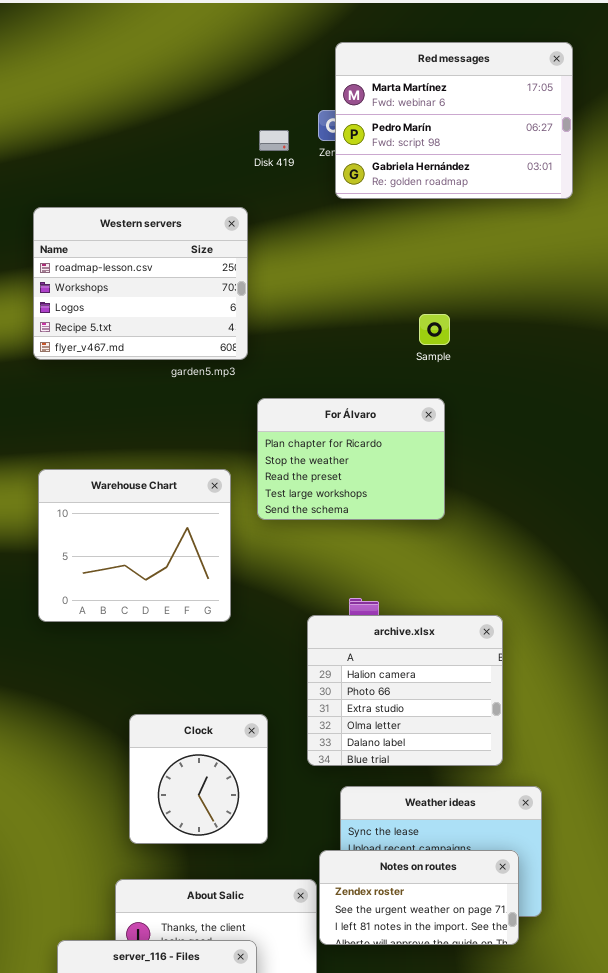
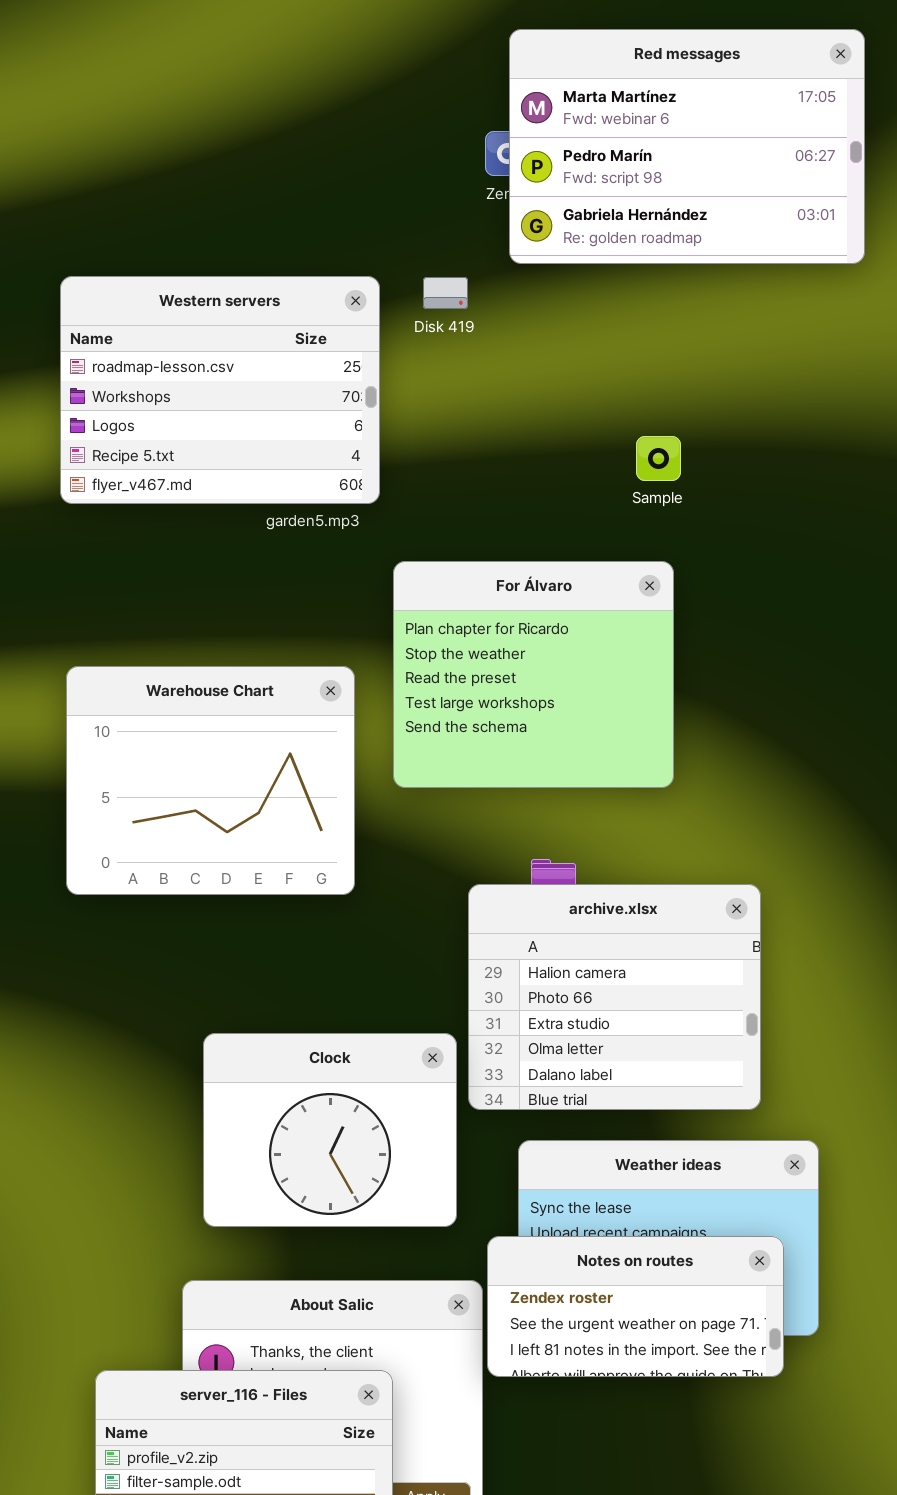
Disk 419: [259,130,289,151] -> [423,277,468,309], moved
For Álvaro: [257,398,445,520] -> [393,561,674,788], resized
Clock: [129,714,268,844] -> [203,1033,457,1227], resized

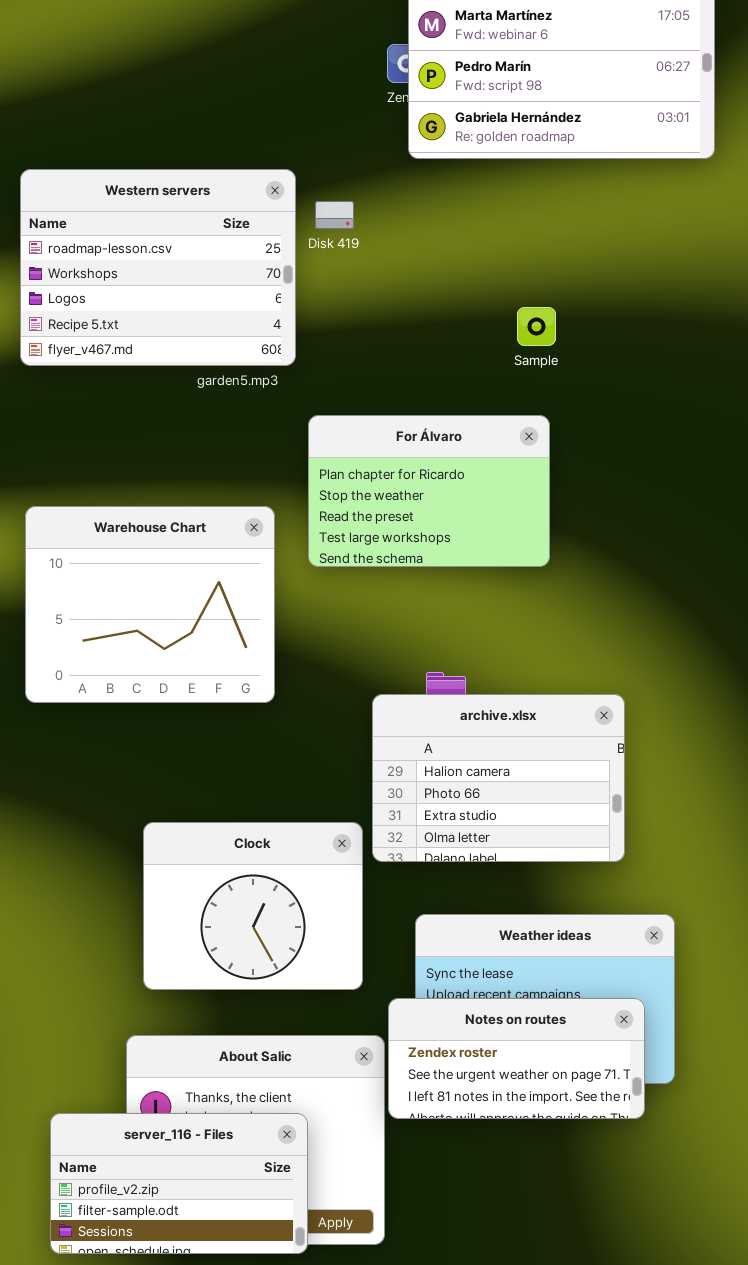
Disk 419: [423,277,468,309] -> [315,201,354,229], moved
For Álvaro: [393,561,674,788] -> [308,415,550,567], resized
archive.xlsx: [468,884,761,1110] -> [372,694,625,862], resized

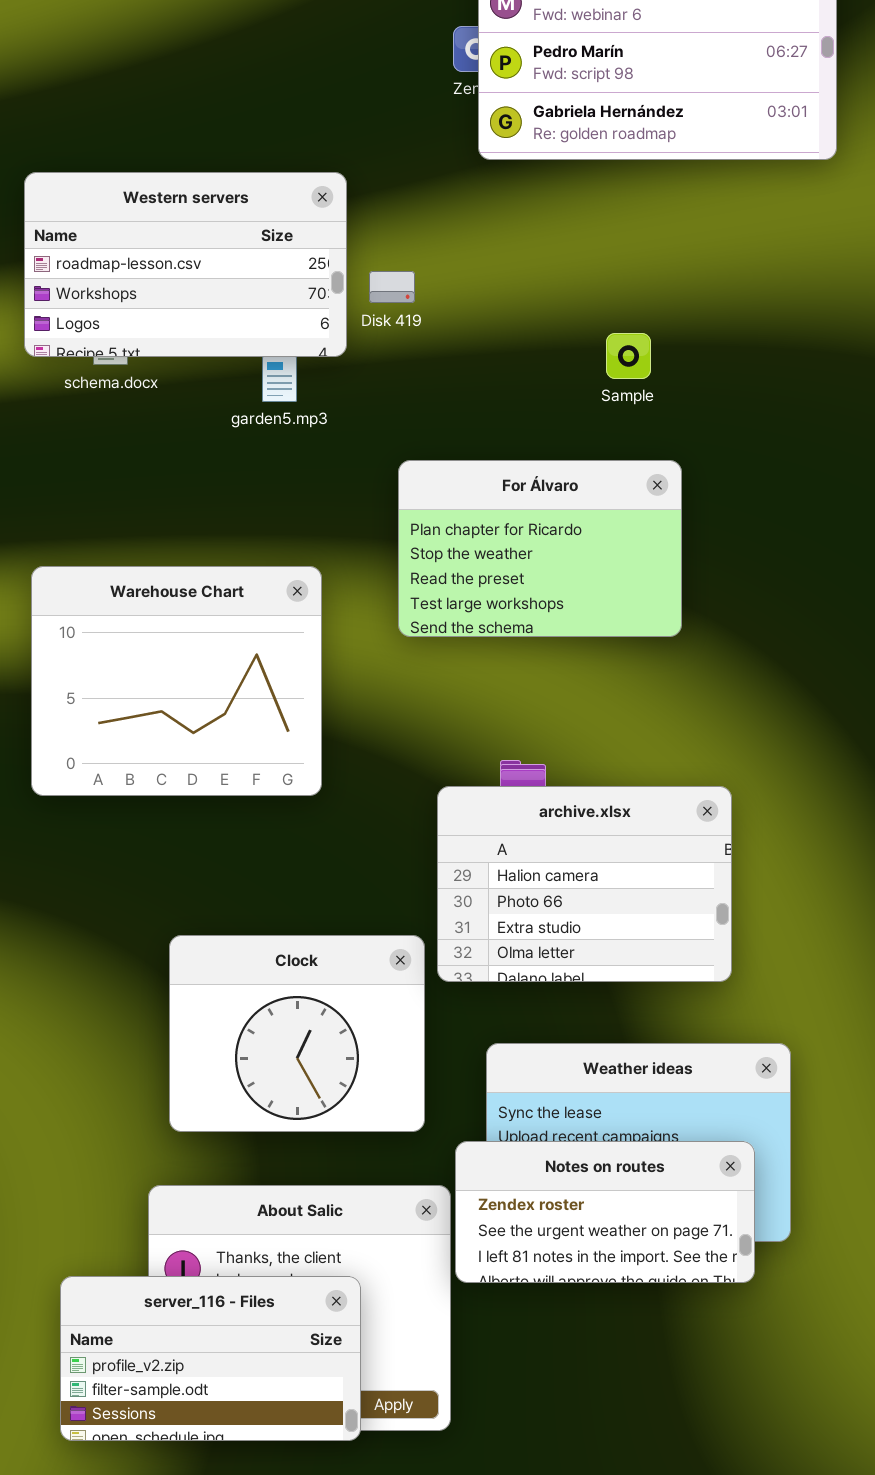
Western servers: [20,169,296,366] -> [24,172,347,357], resized
Disk 419: [315,201,354,229] -> [369,271,415,303], moved
For Álvaro: [308,415,550,567] -> [398,460,682,637], moved

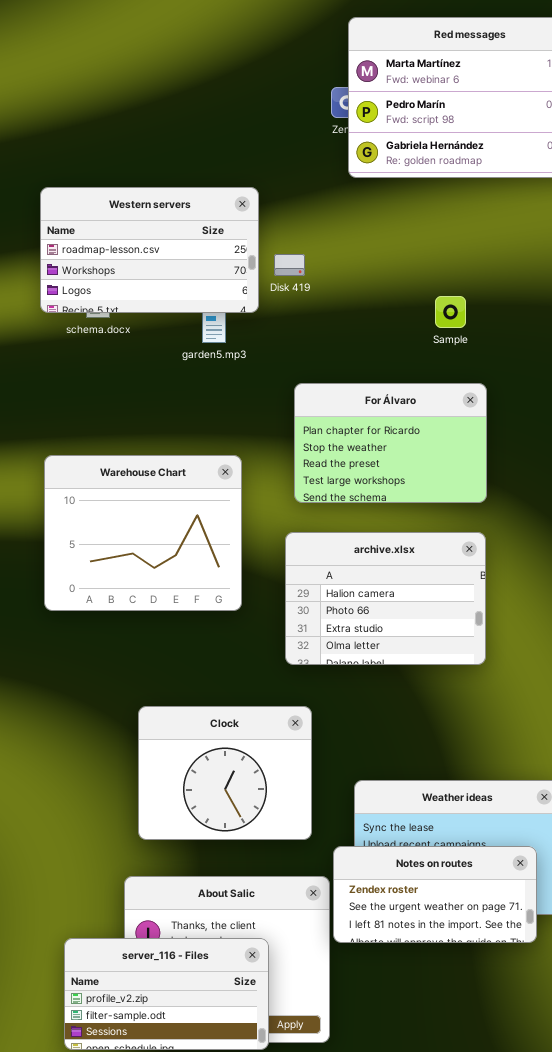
archive.xlsx: [437,786,732,982] -> [285,532,486,665], moved

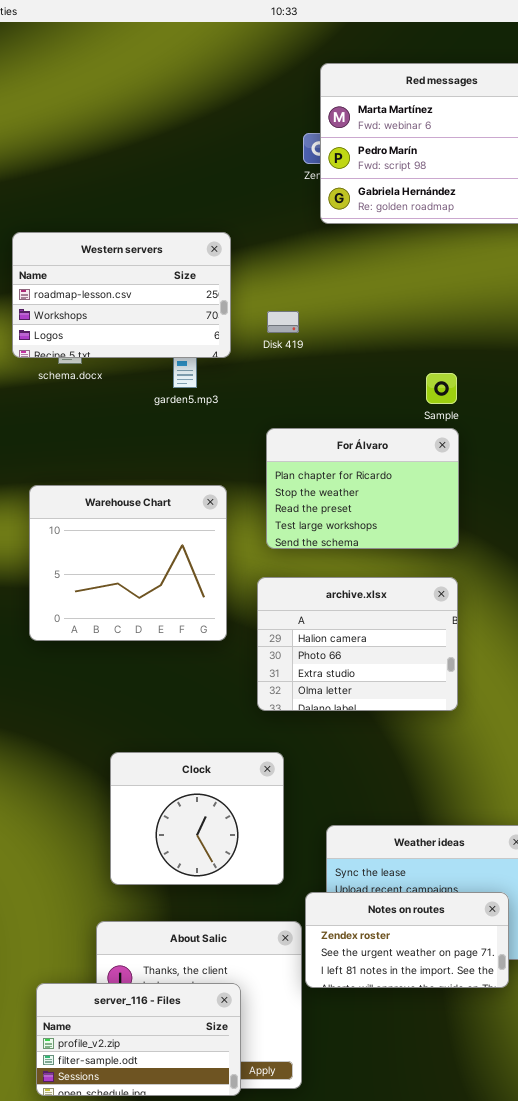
Disk 419: [274,254,305,276] -> [267,311,299,333], moved
Sample: [435,296,466,328] -> [426,373,457,404], moved
Warehouse Chart: [44,455,242,611] -> [29,485,227,641], moved

